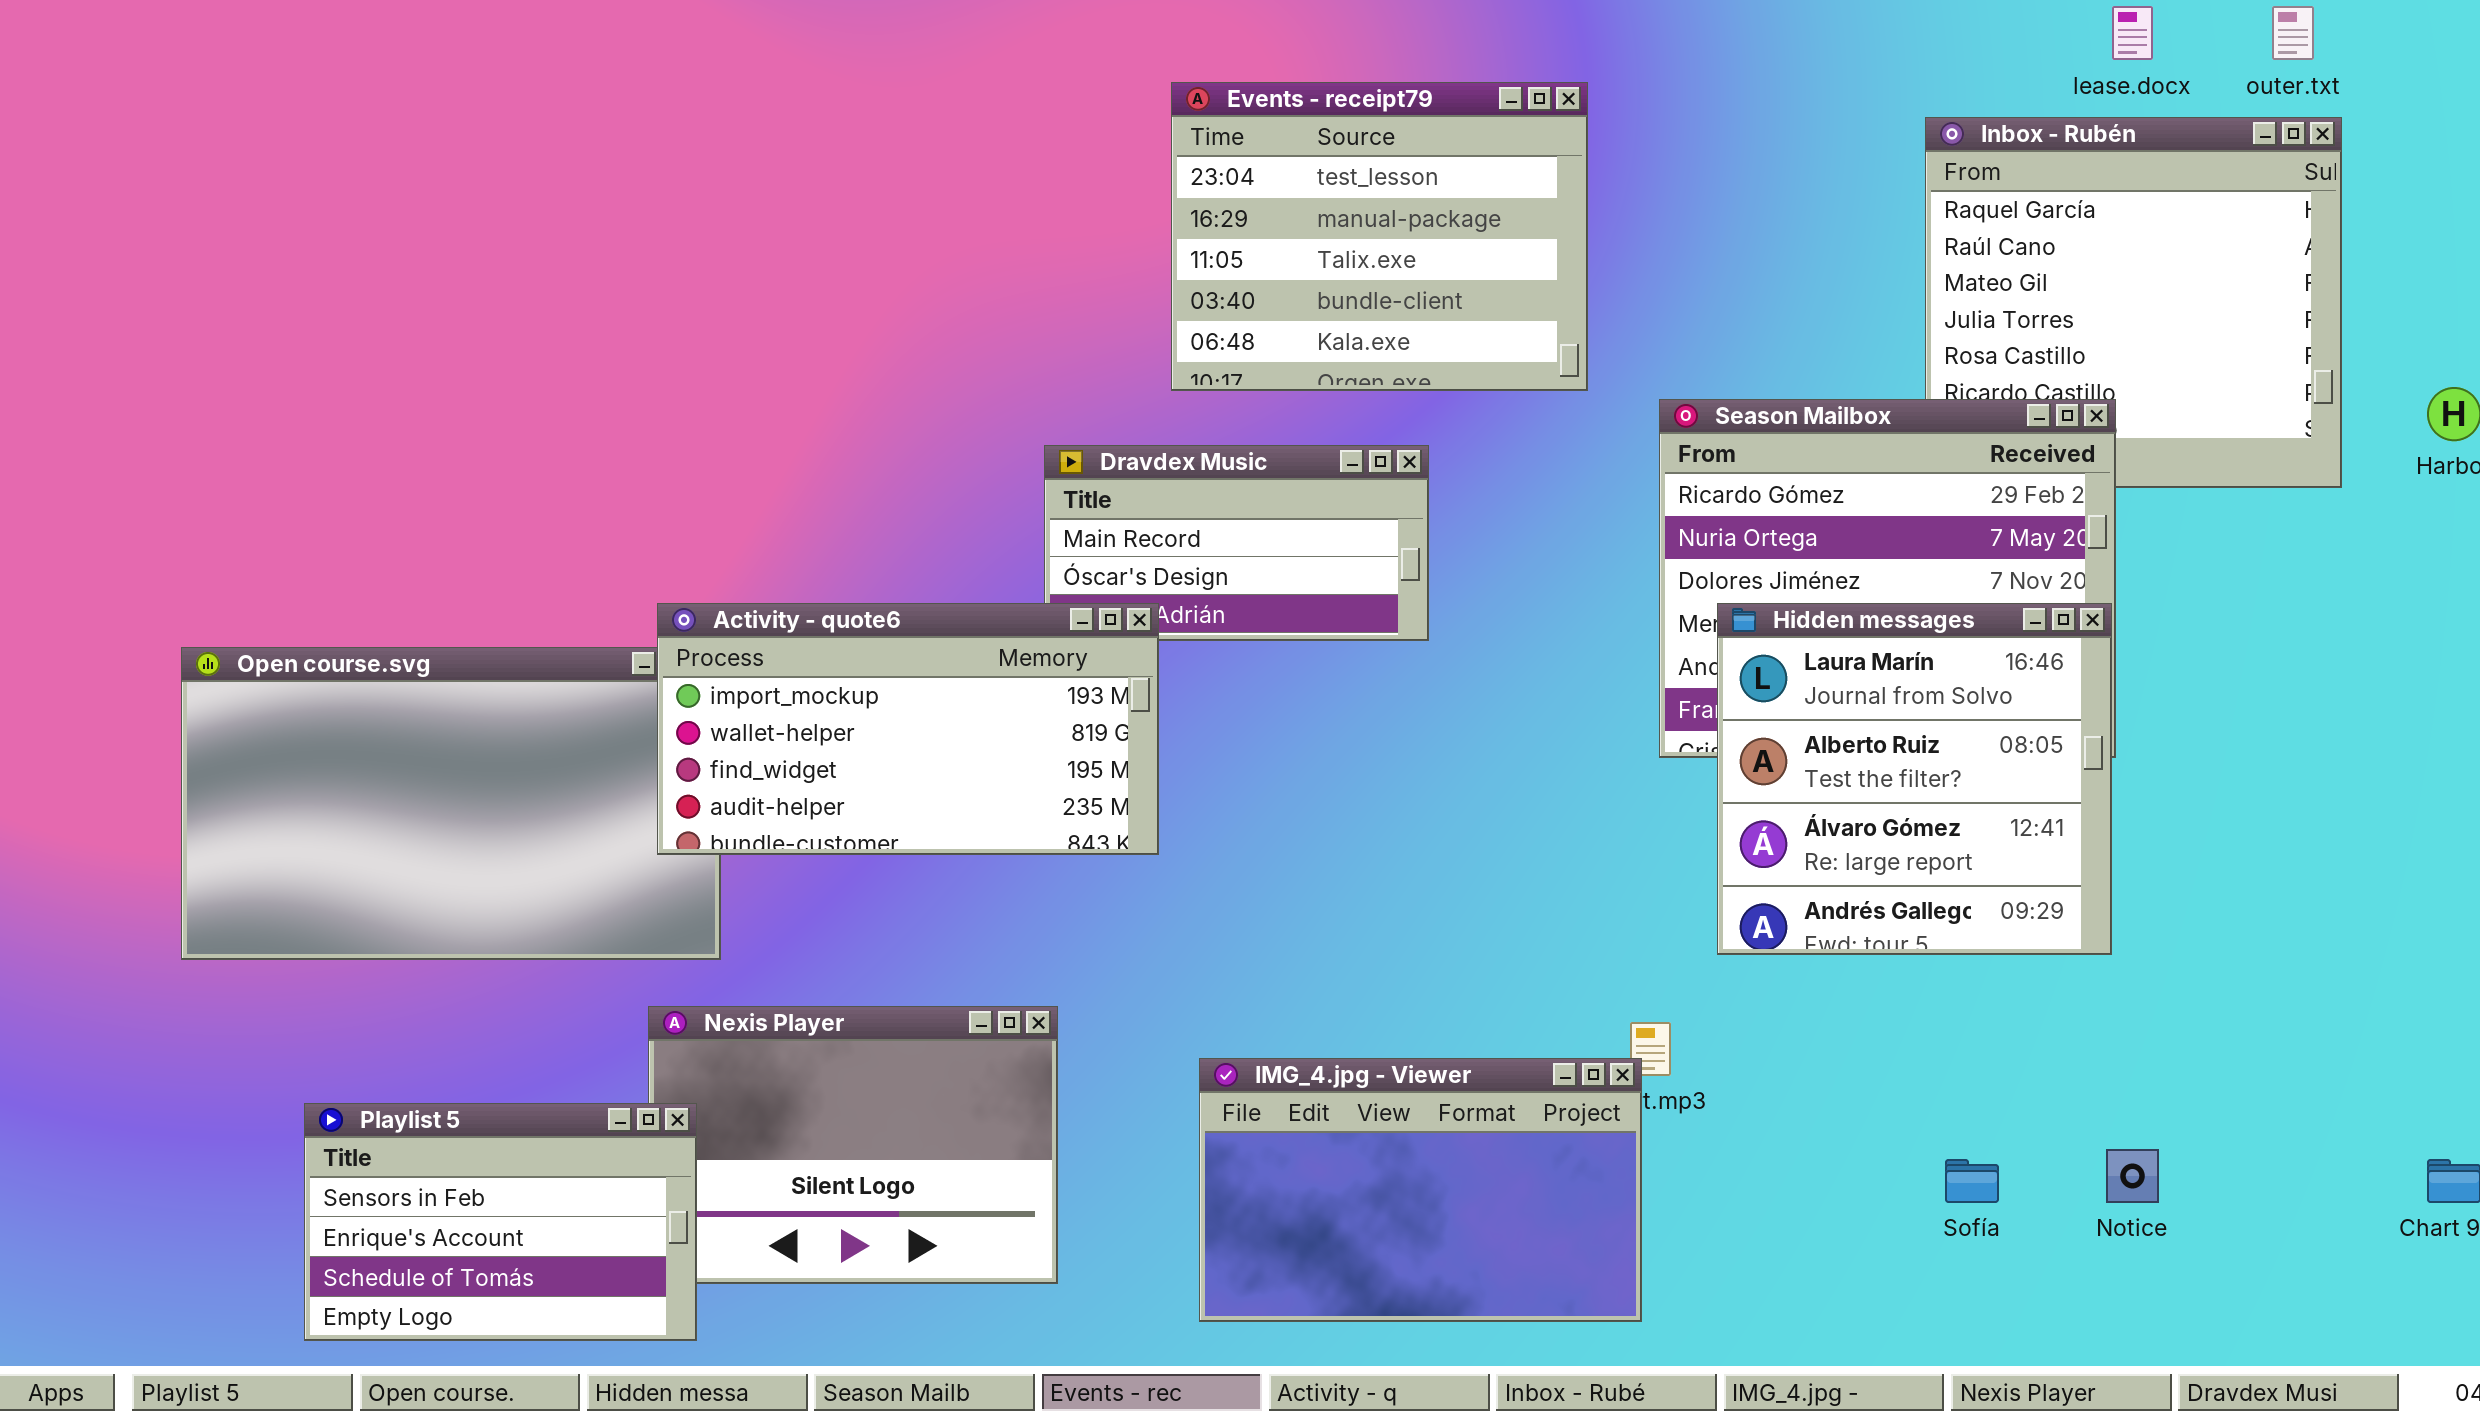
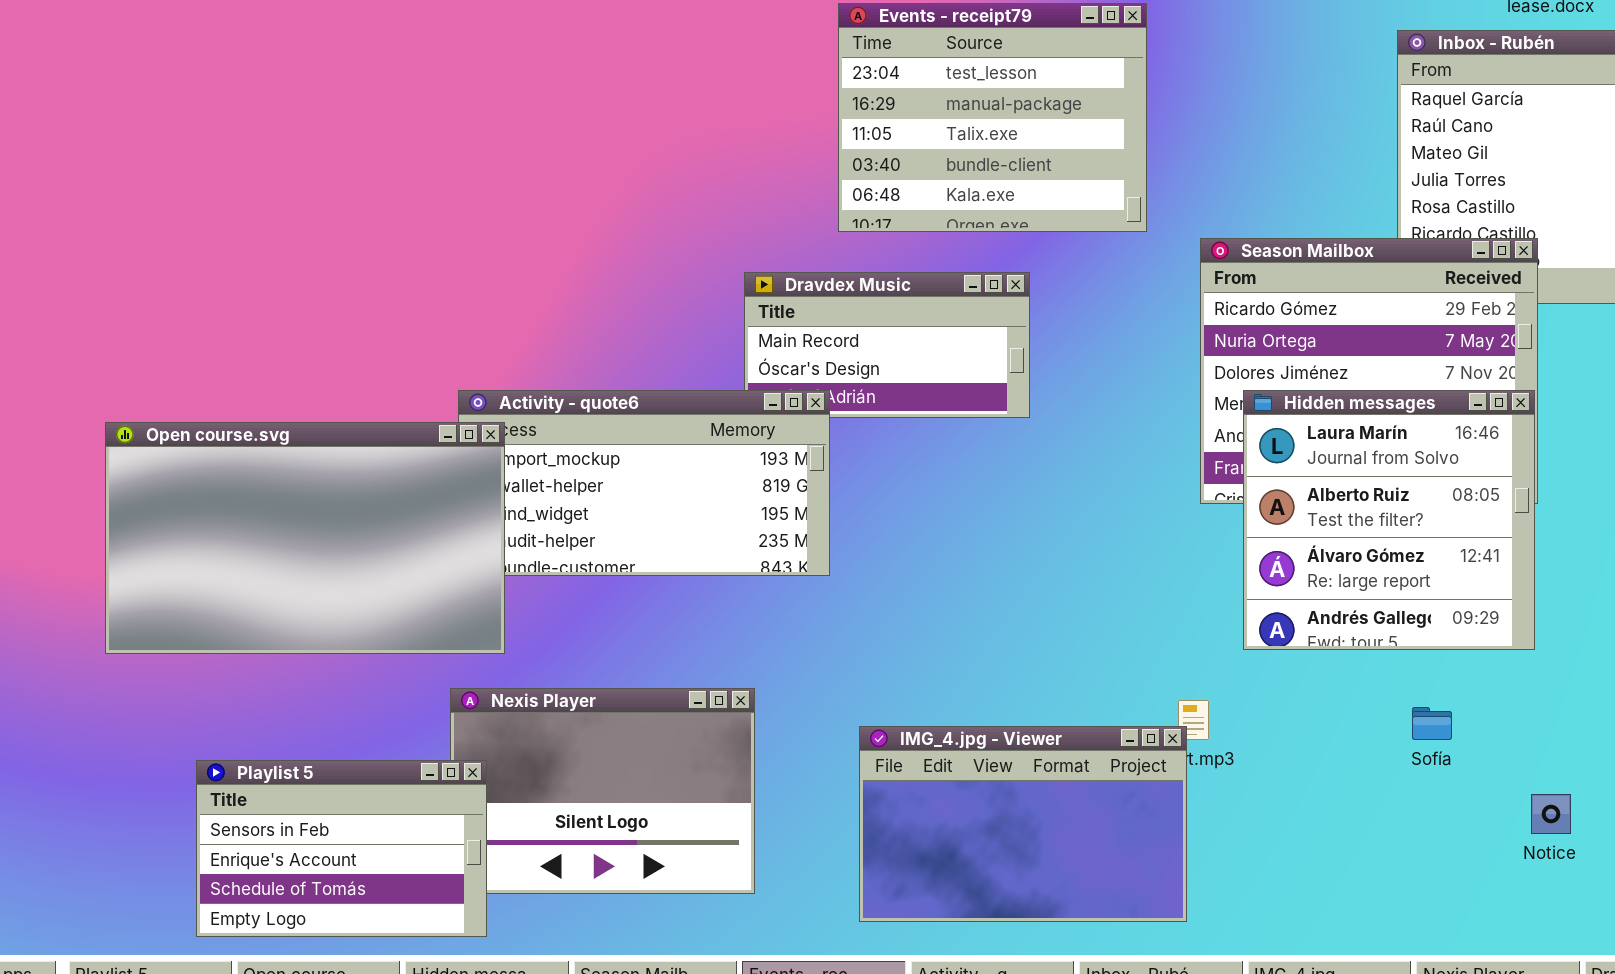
Open course.svg: [181,647,721,960] -> [105,422,505,654], raised
Sofía: [1945,1159,1999,1203] -> [1412,707,1452,740], moved

